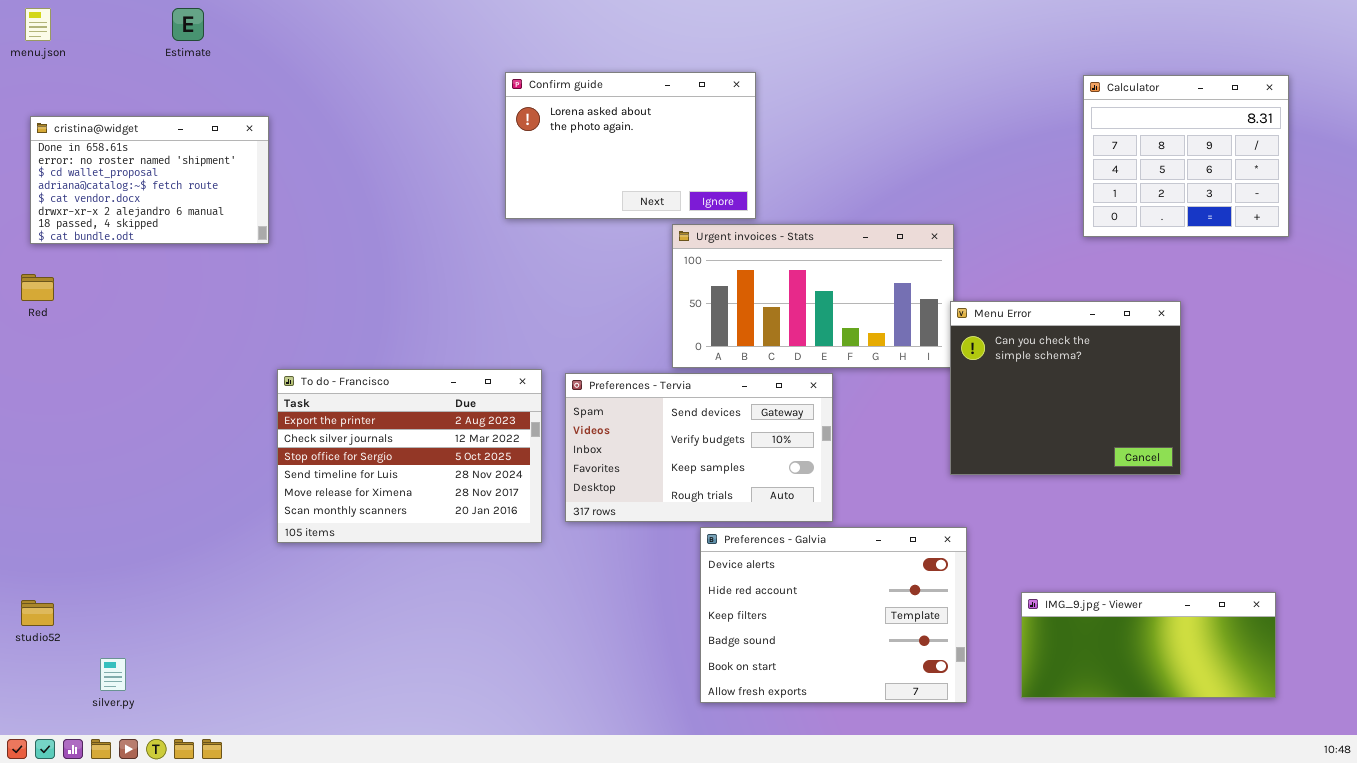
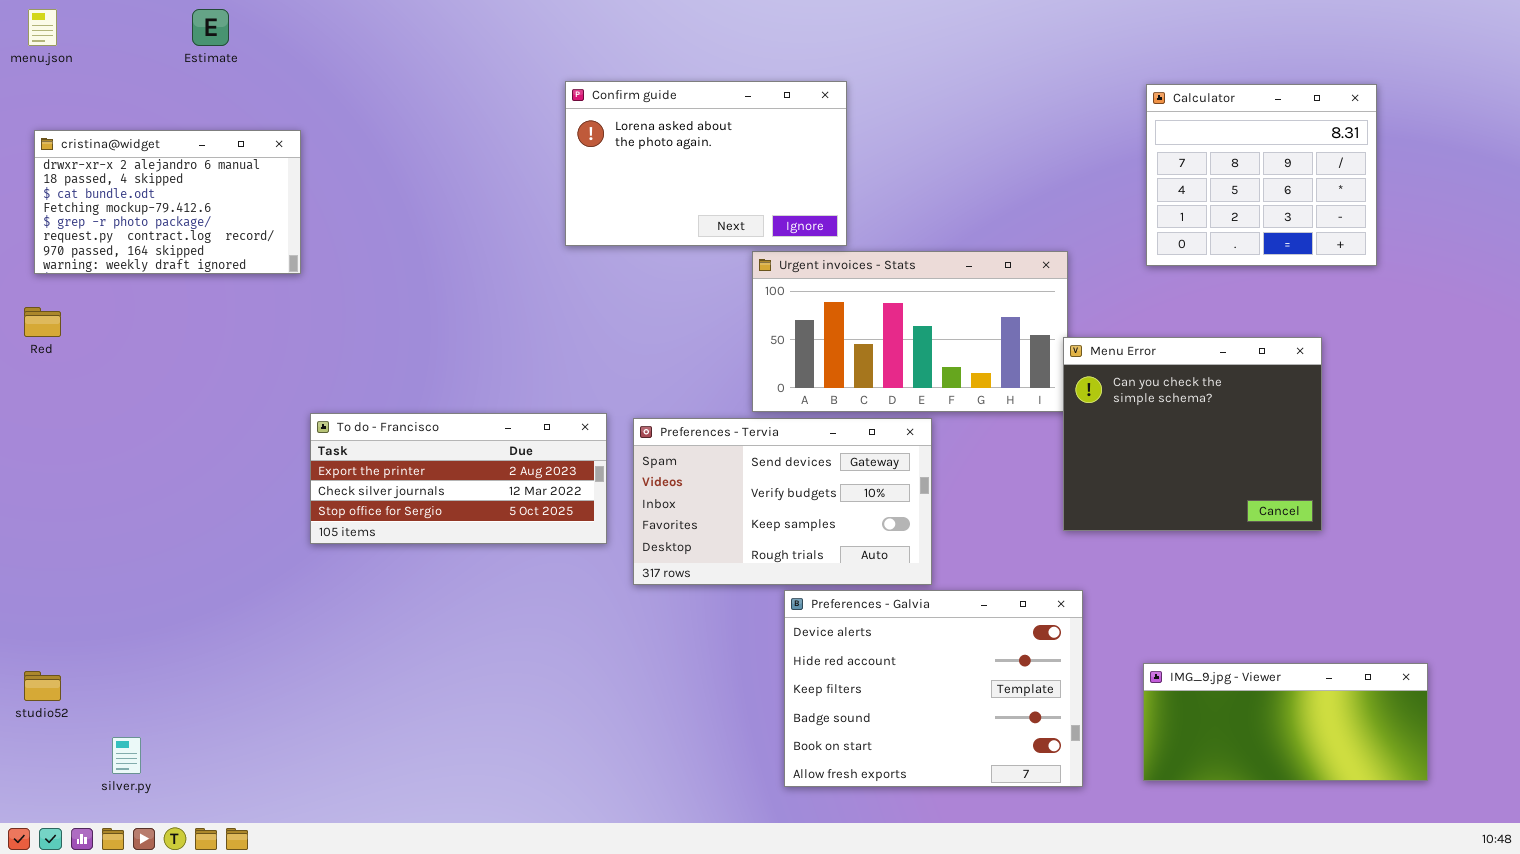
Calculator: [1083,75,1289,237] -> [1146,84,1377,266], moved
cristina@widget: [30,116,269,244] -> [34,130,301,274], scrolled down 5 rows
To do - Francisco: [277,369,542,543] -> [310,413,607,544], resized

